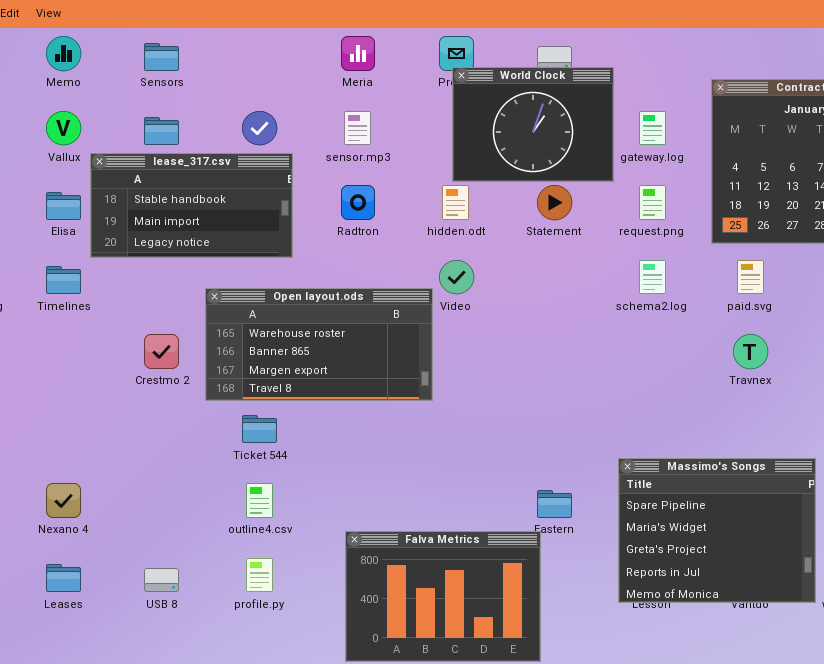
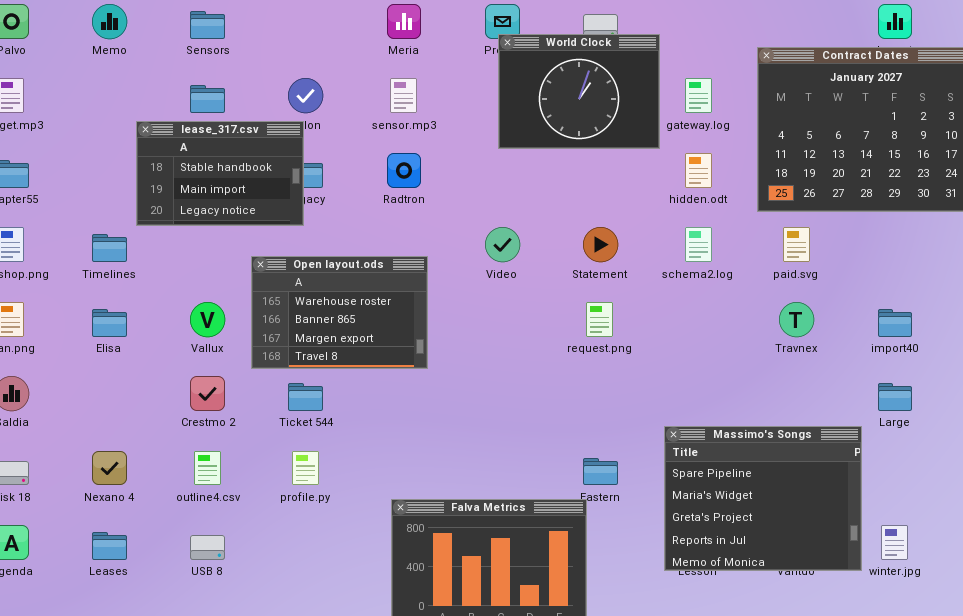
Vallux: [46,111,81,145] -> [190,302,225,337], moved
lease_317.csv: [90,153,293,258] -> [136,121,304,226], resized
hidden.odt: [442,185,469,220] -> [685,153,712,188], moved
Statement: [537,185,572,220] -> [583,227,618,262], moved
request.png: [639,185,666,220] -> [586,302,613,337], moved
Elisa: [46,192,81,220] -> [92,309,127,337], moved
Open layout.ods: [205,288,433,401] -> [251,256,428,369], resized
Crestmo 2: [144,334,179,369] -> [190,376,225,411], moved
outline4.csv: [246,483,273,518] -> [194,451,221,485], moved
profile.py: [246,558,273,592] -> [292,451,319,485], moved

